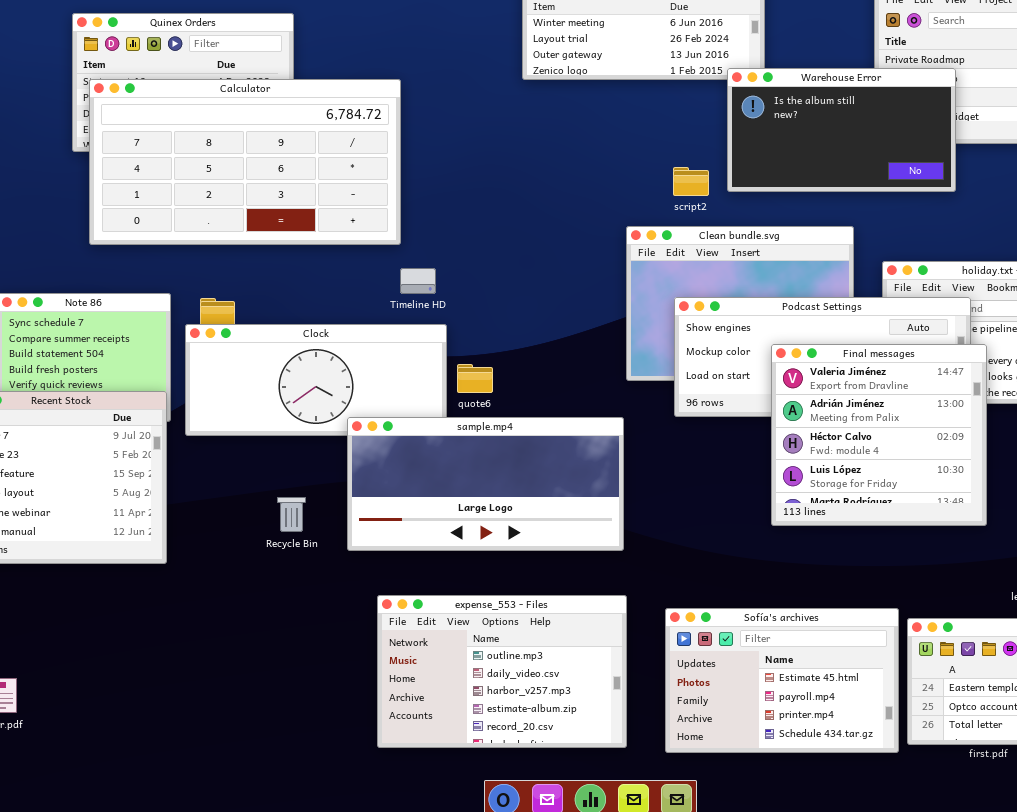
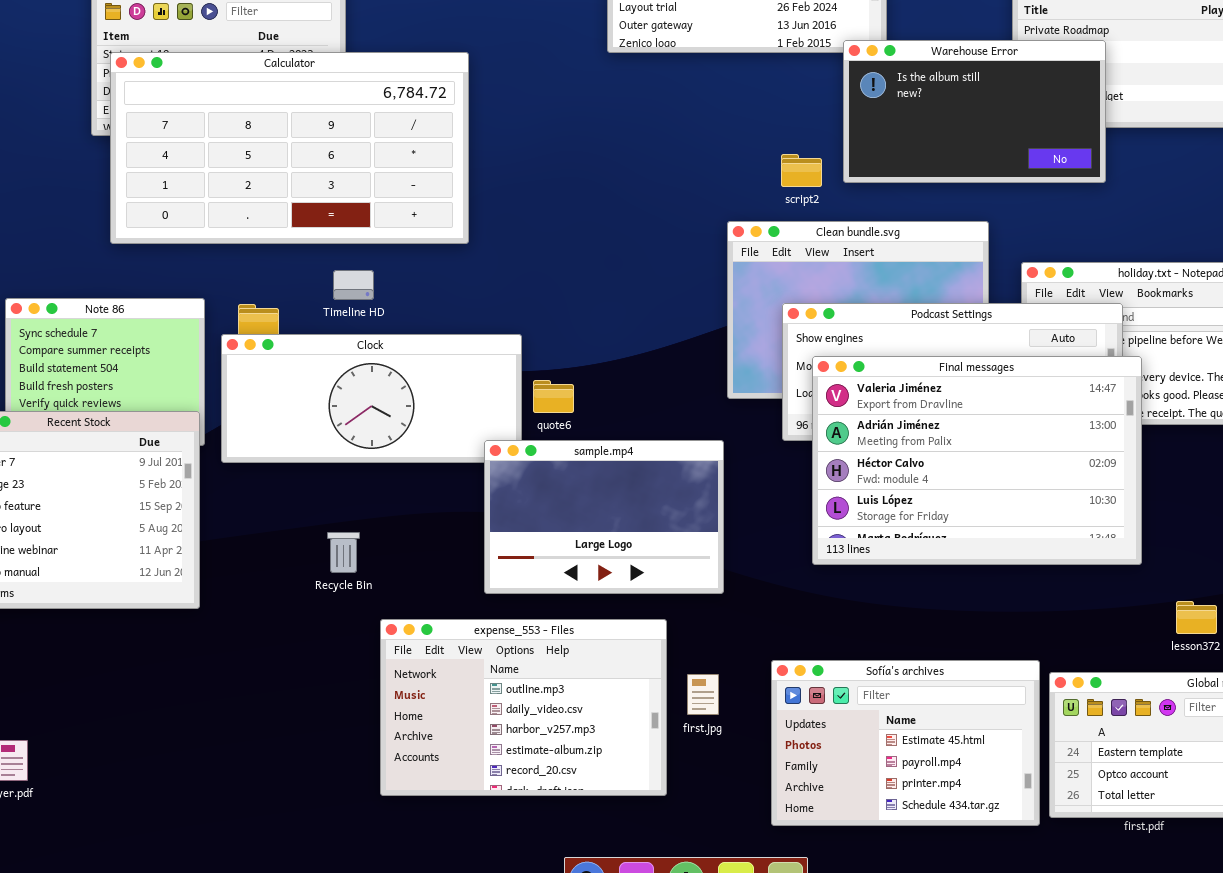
Timeline HD: [400,268,436,294] -> [333,270,374,300], moved
Final messages: [771,344,987,526] -> [812,356,1142,565], resized
sample.mp4: [347,417,624,551] -> [484,440,724,594], resized
expense_553 - Files: [377,595,627,748] -> [380,619,667,796], moved

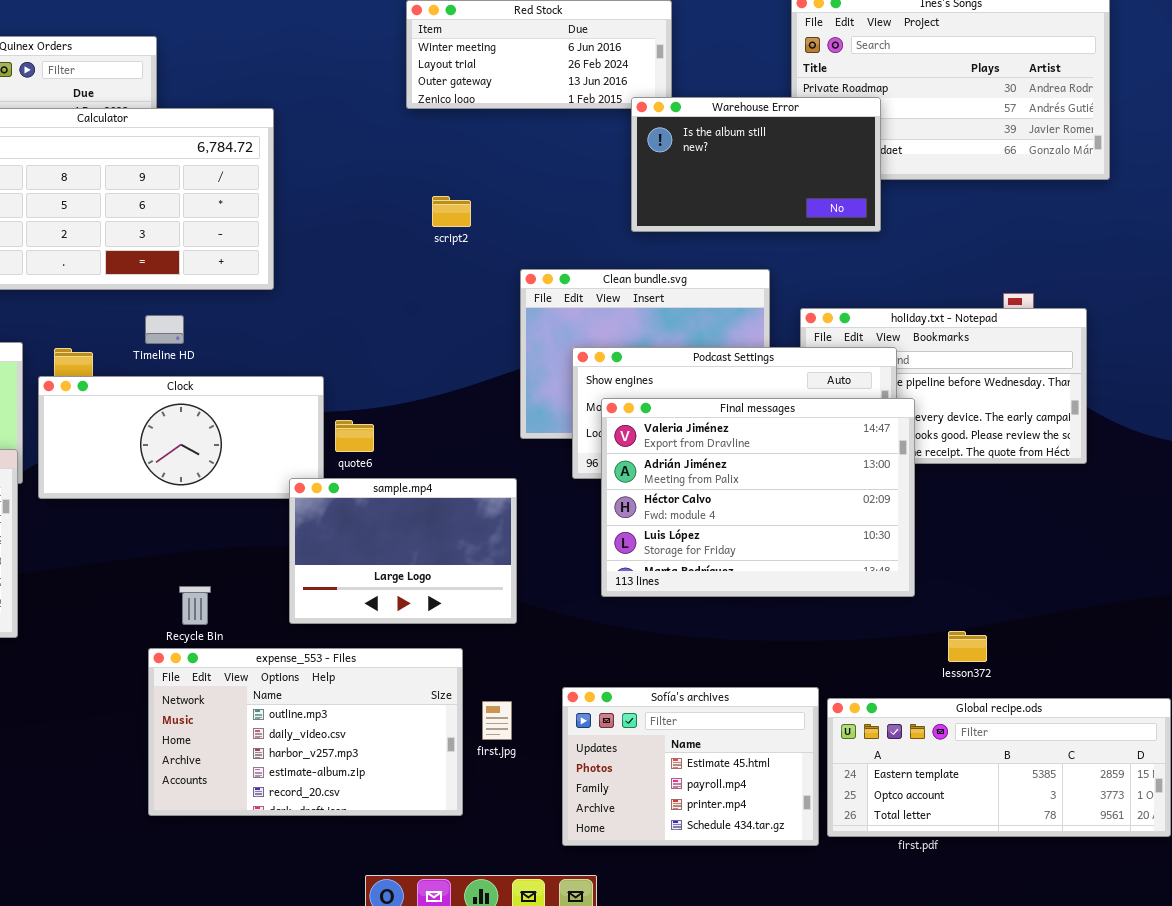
script2: [781,154,822,187] -> [432,196,471,227], moved
Recycle Bin: [327,532,360,573] -> [179,586,211,625], moved
expense_553 - Files: [380,619,667,796] -> [148,648,463,816], resized

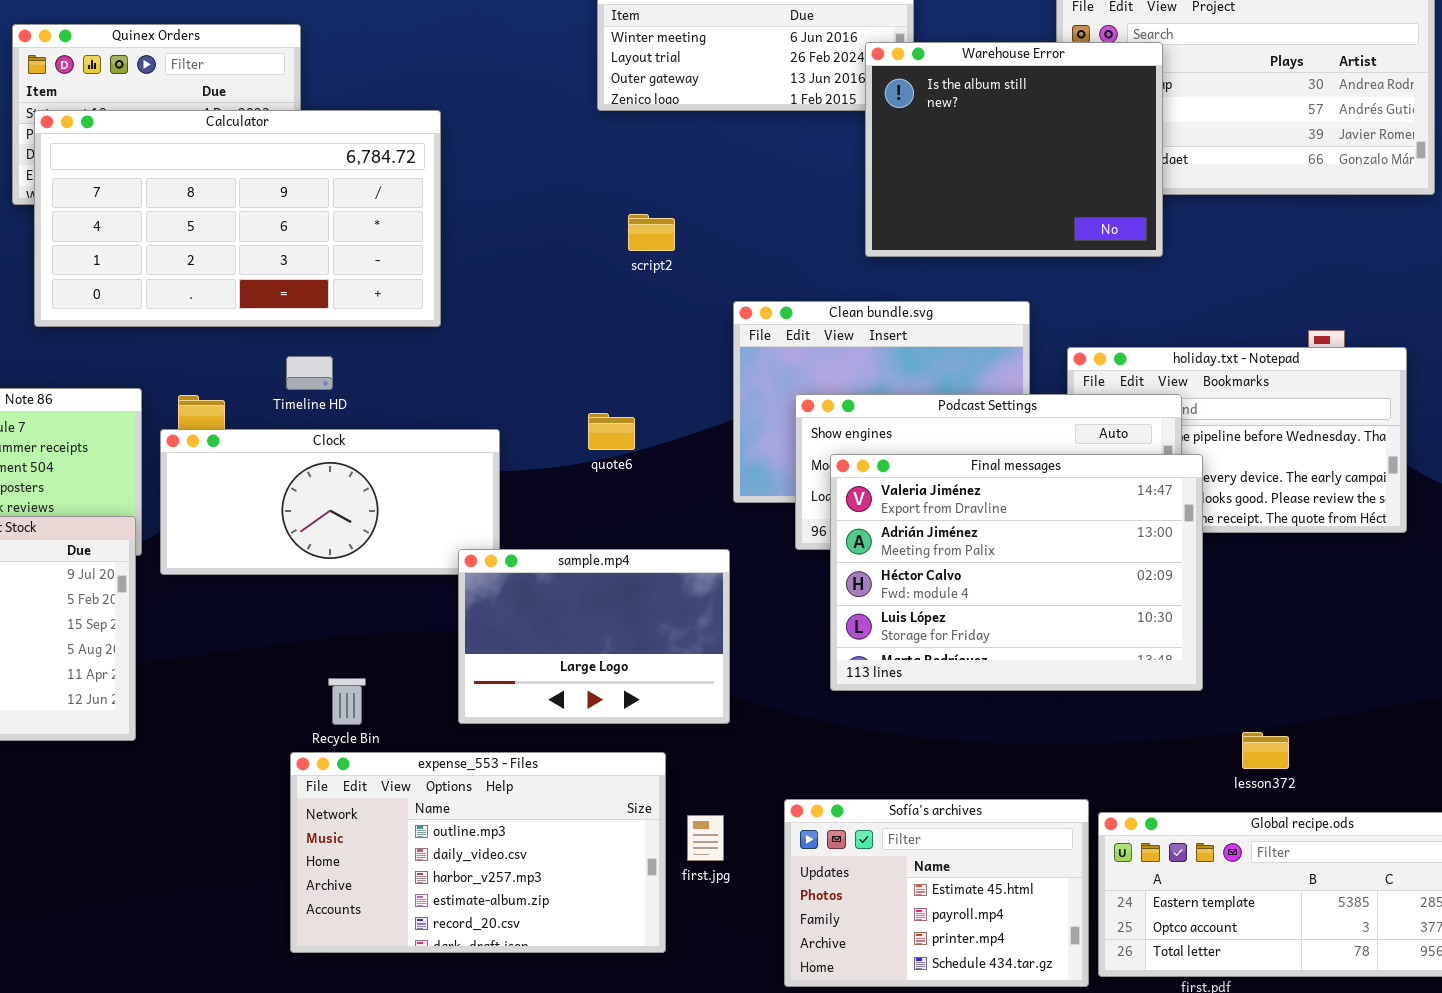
Warehouse Error: [631,97,881,232] -> [865,42,1163,257], resized
quote6: [335,420,374,452] -> [588,413,635,450], moved

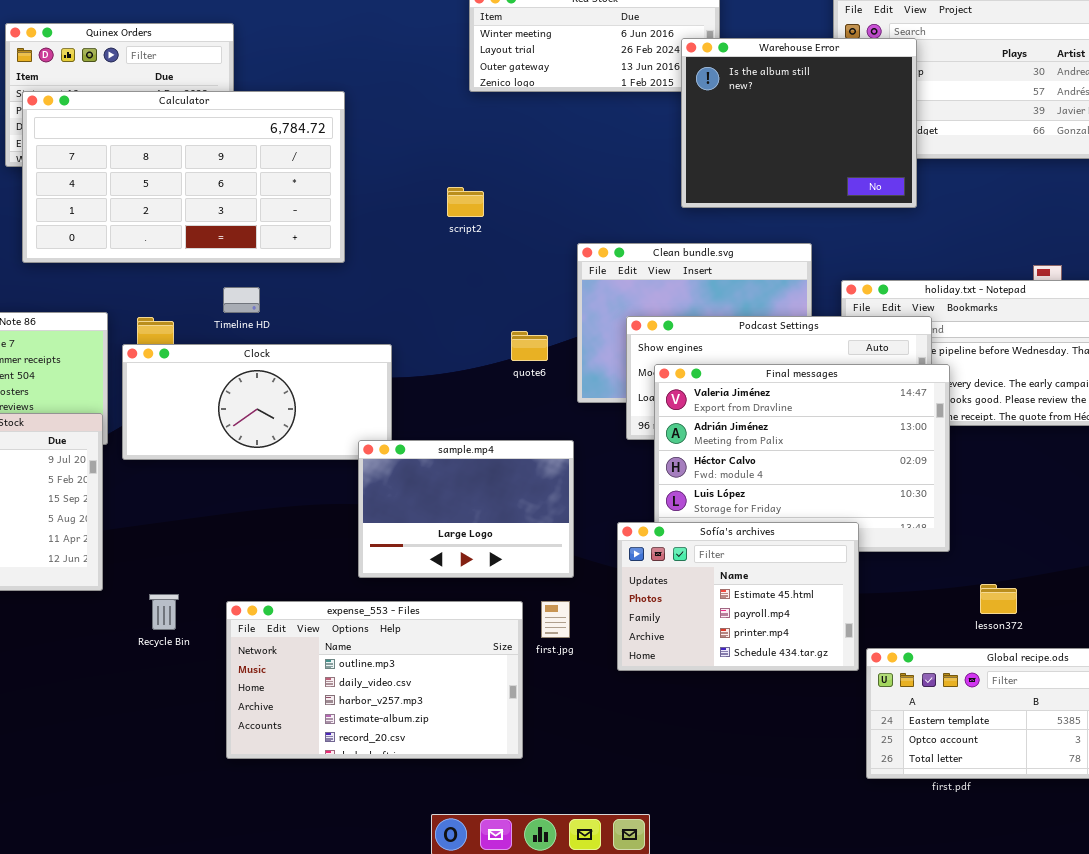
script2: [628,214,675,251] -> [447,187,484,217], moved
quote6: [588,413,635,450] -> [511,331,548,361], moved
Recycle Bin: [328,678,366,725] -> [149,594,179,630], moved
Sofía's archives: [784,799,1089,987] -> [617,522,859,671], moved
first.jpg: [687,815,724,861] -> [541,601,570,638], moved

